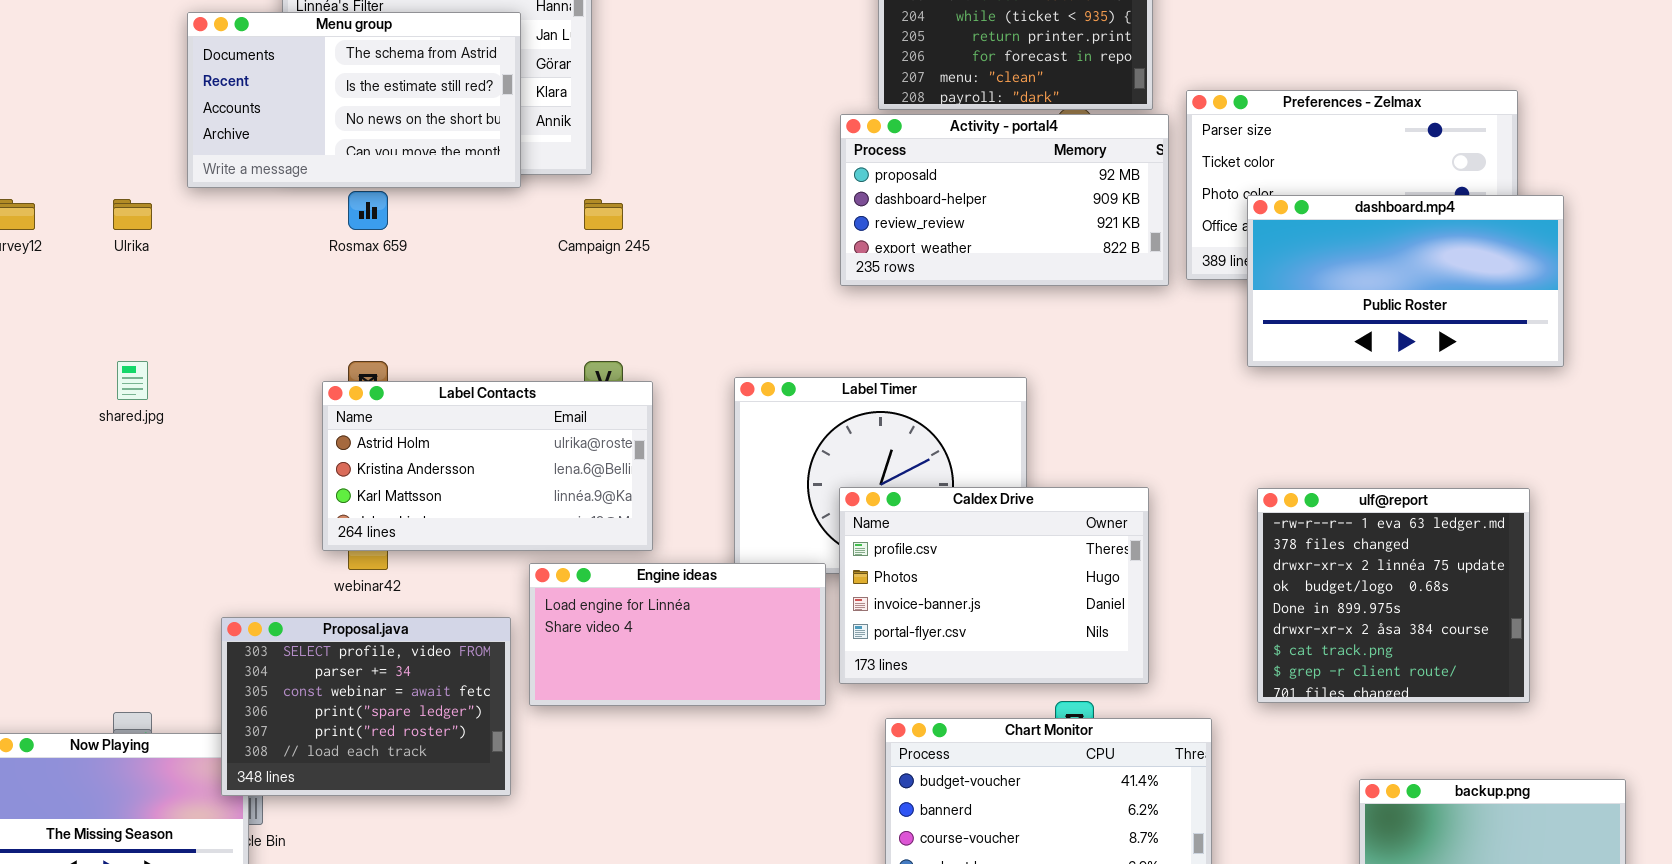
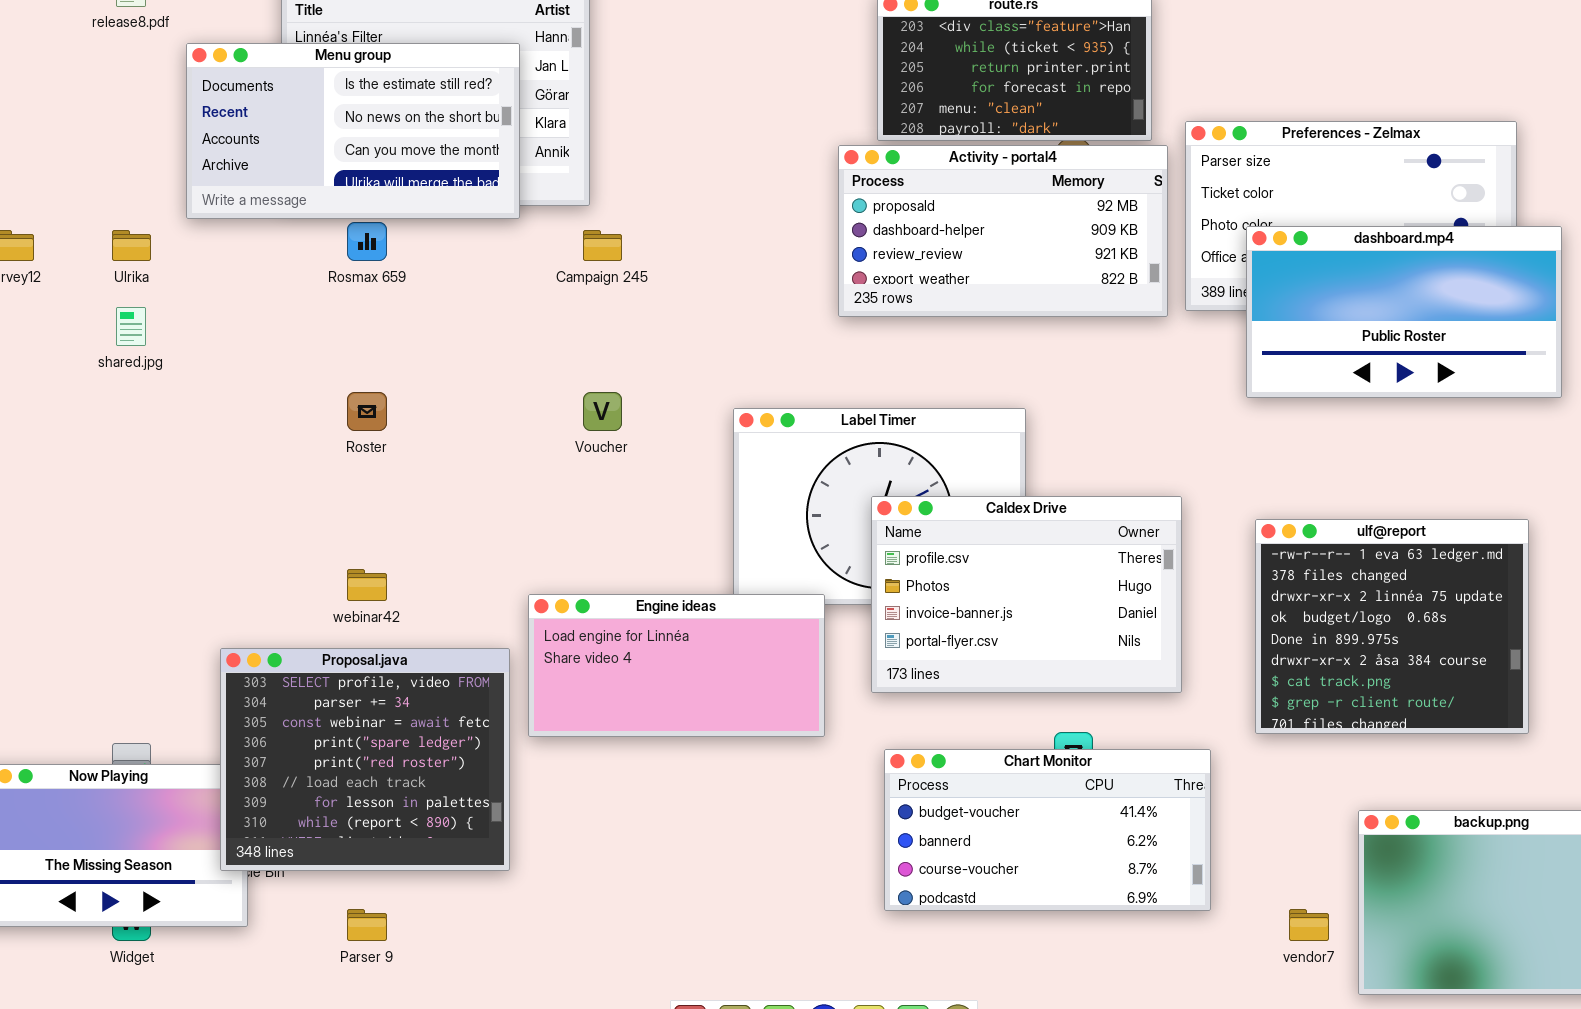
Menu group: [187,12,521,188] -> [186,43,520,219], scrolled down 1 row
shared.jpg: [117,361,148,400] -> [116,307,146,346], moved
Label Contacts: [322,381,653,551] -> none, closed
Caldex Drive: [839,487,1149,684] -> [871,496,1182,693], moved
Proposal.java: [221,617,511,796] -> [220,648,510,871], resized

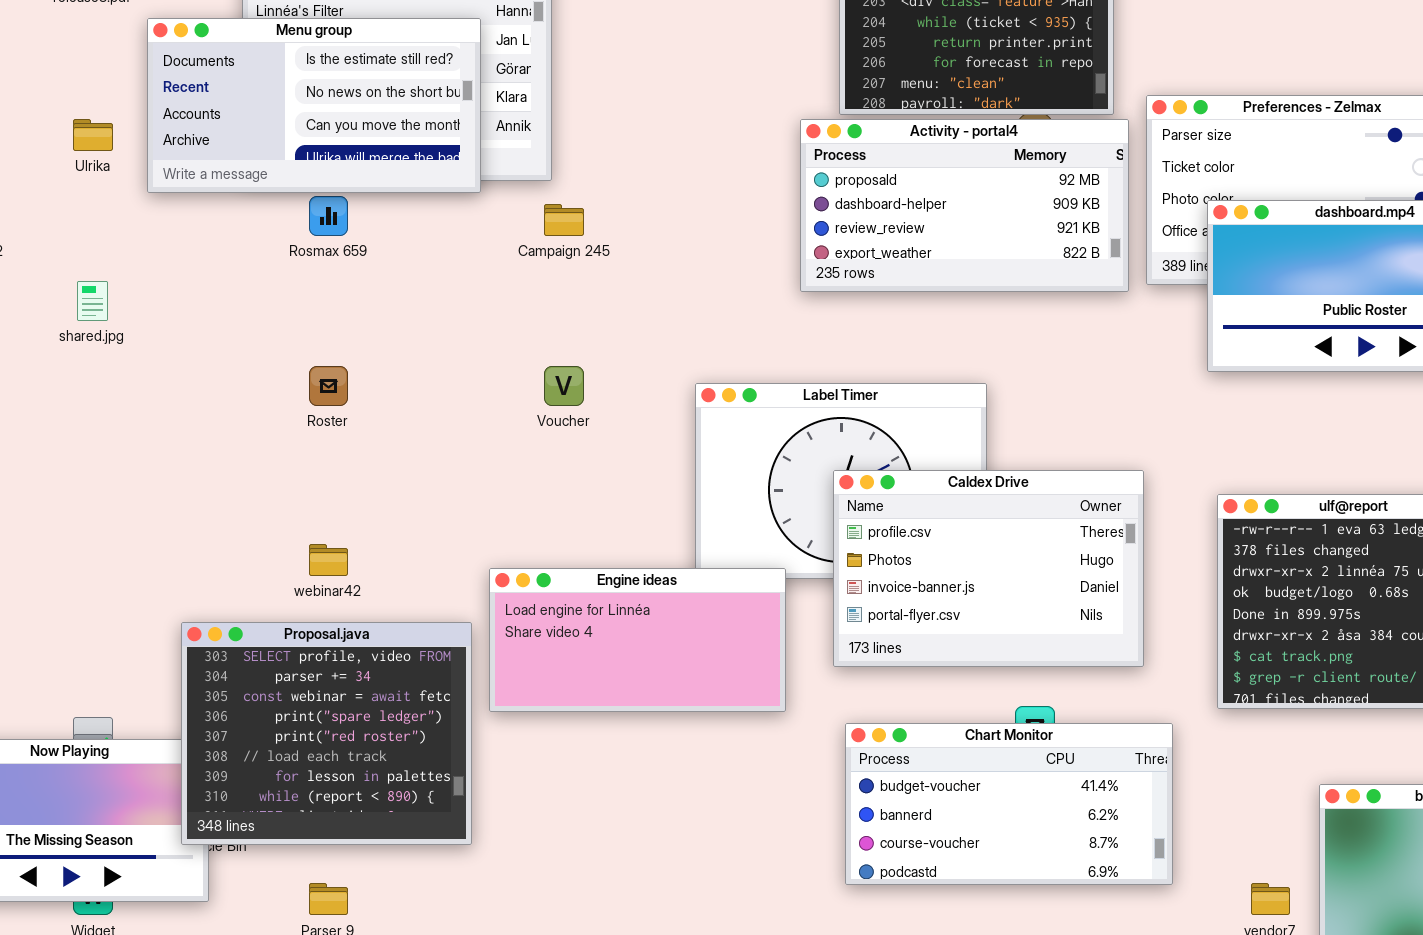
Ulrika: [112,230,151,261] -> [73,119,113,151], moved

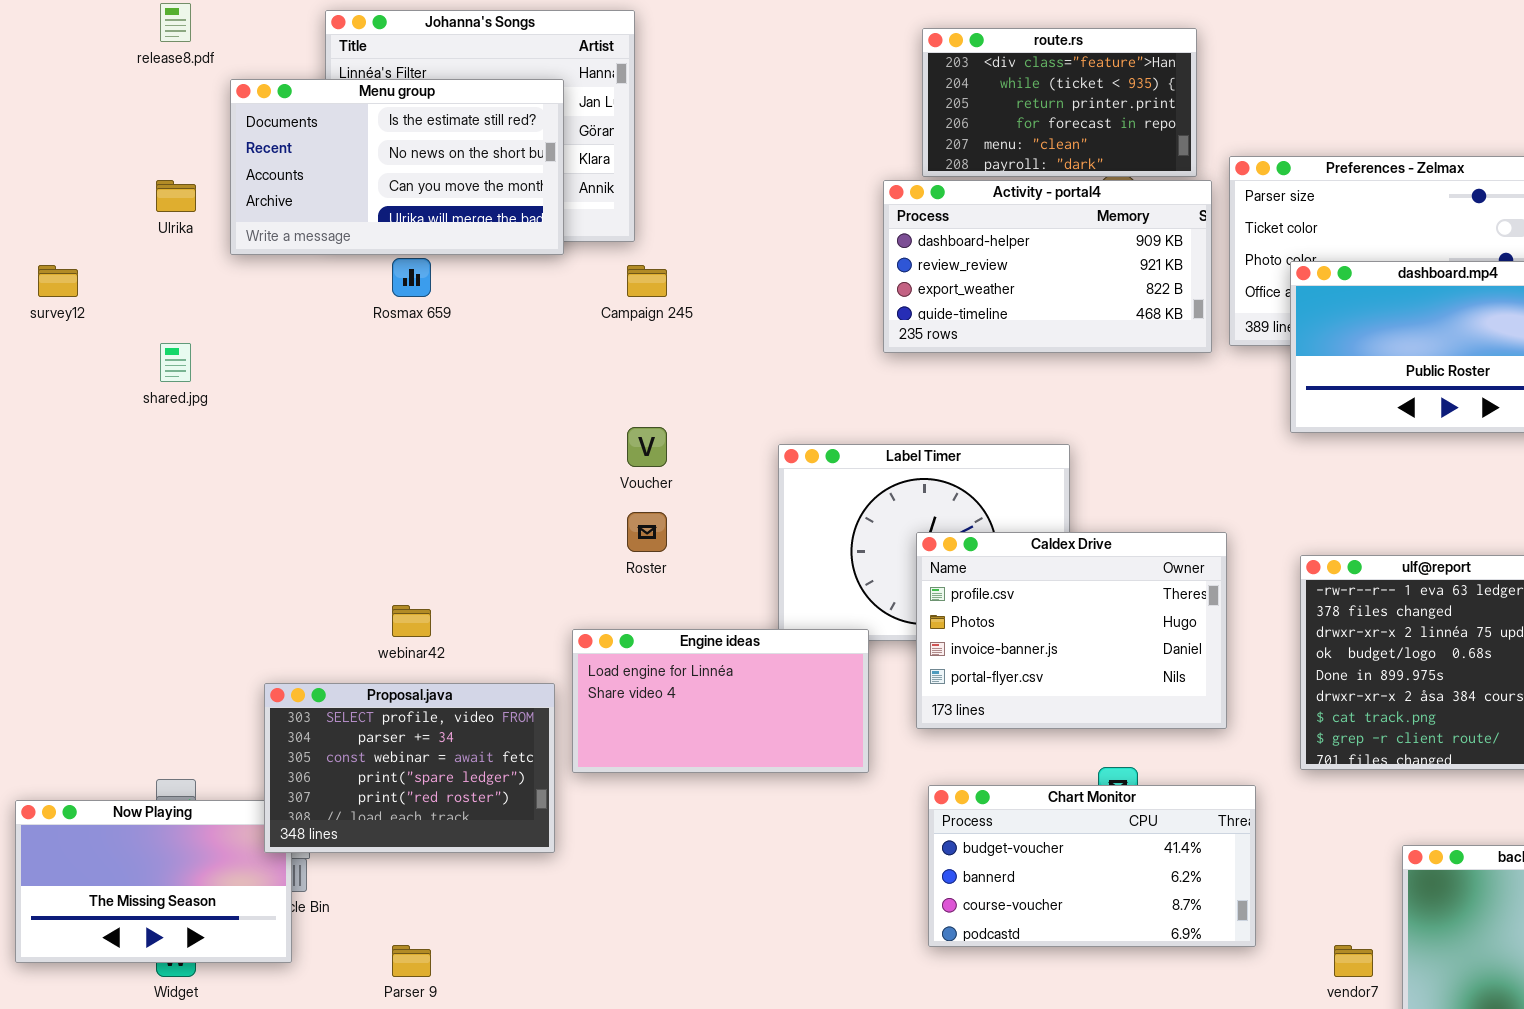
Activity - portal4: [800,119,1129,292] -> [883,180,1212,353], scrolled down 1 row
Roster: [309,366,348,406] -> [627,512,667,552], moved
Proposal.java: [181,622,472,845] -> [264,683,555,853], resized

